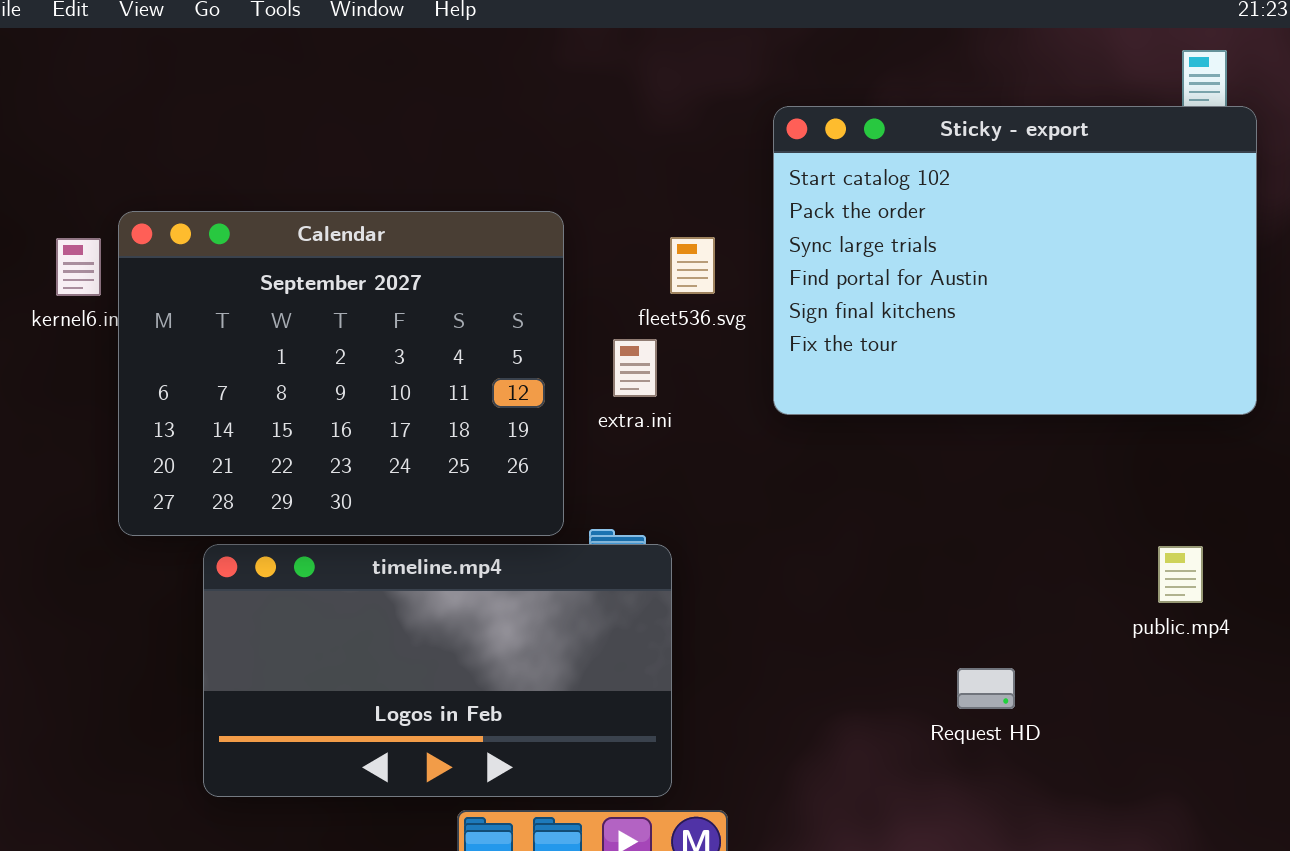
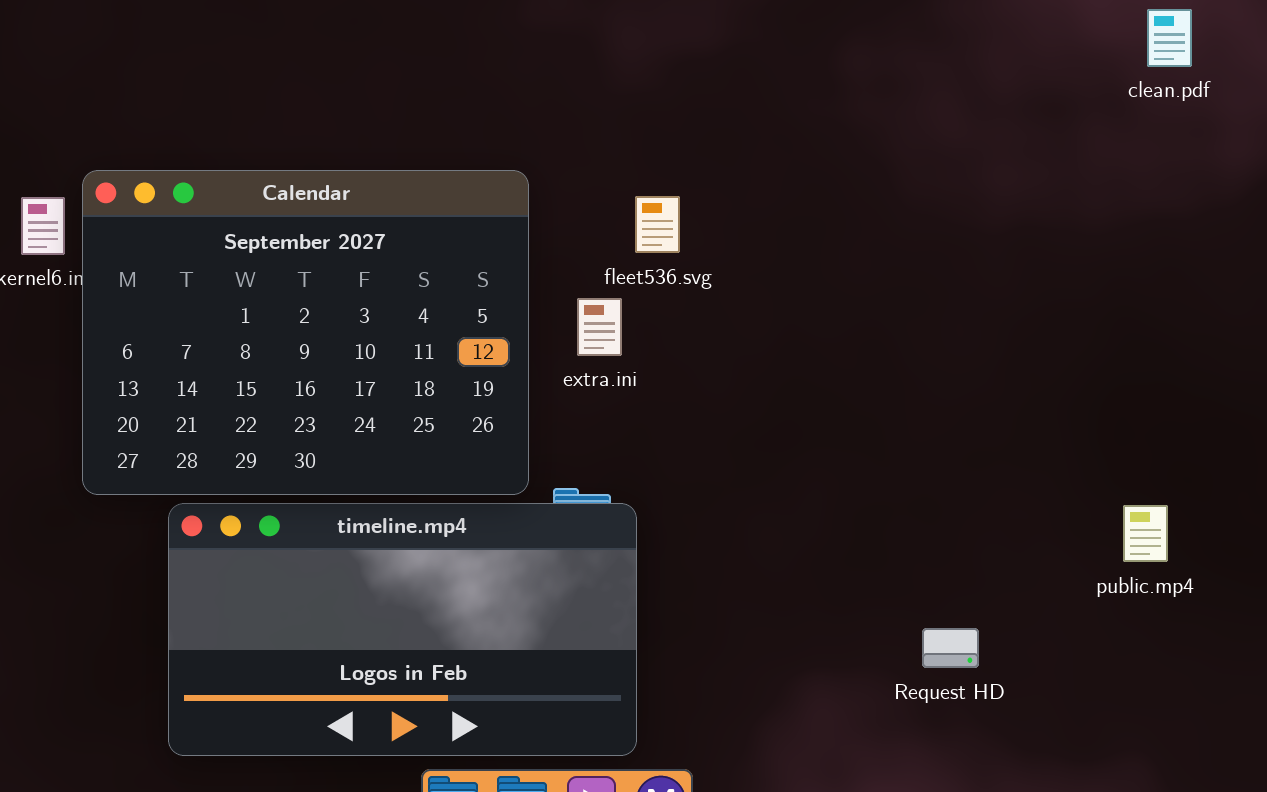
Sticky - export: [773,106,1257,415] -> none, closed

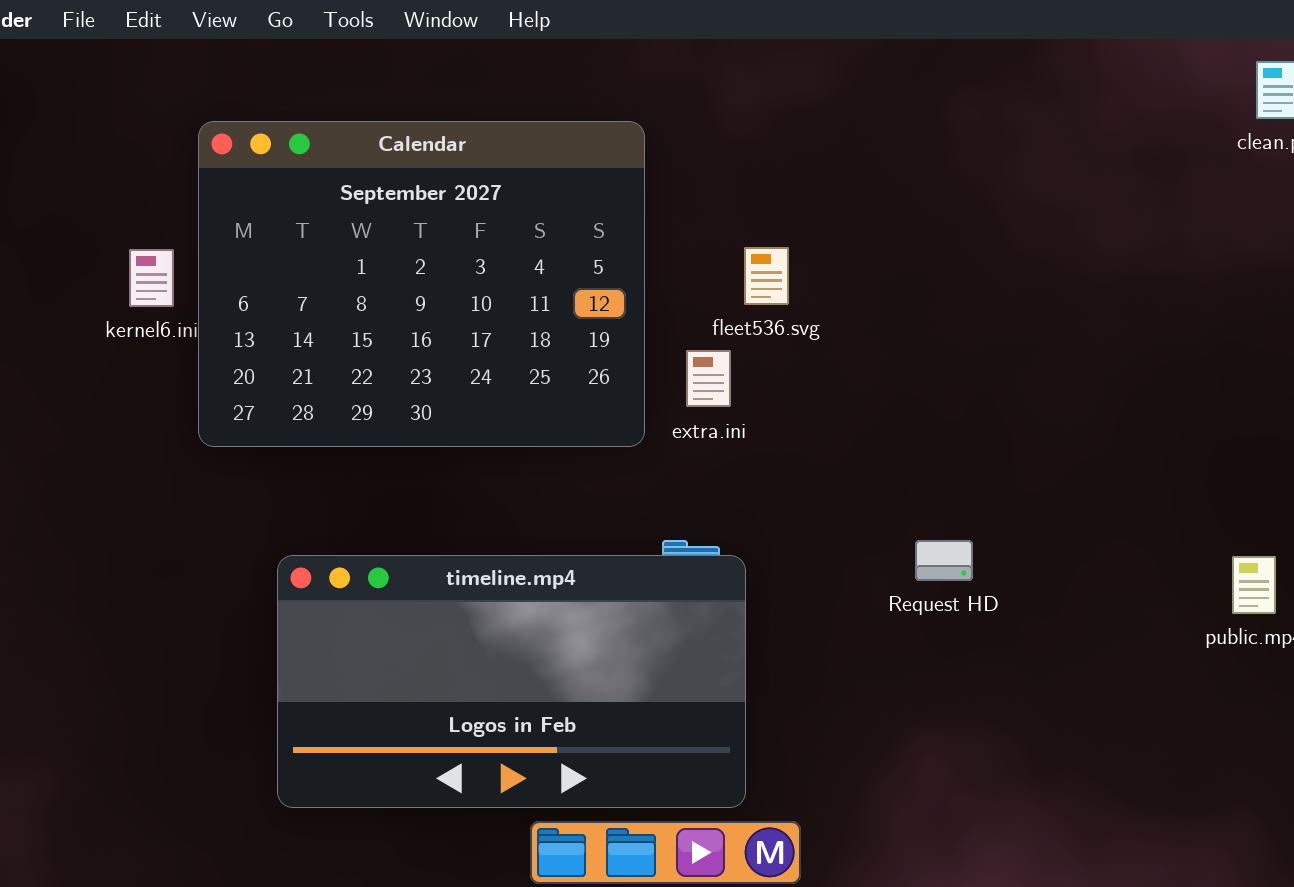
Calendar: [82,170,529,495] -> [198,121,645,447], moved
Request HD: [922,628,979,668] -> [915,540,973,581], moved

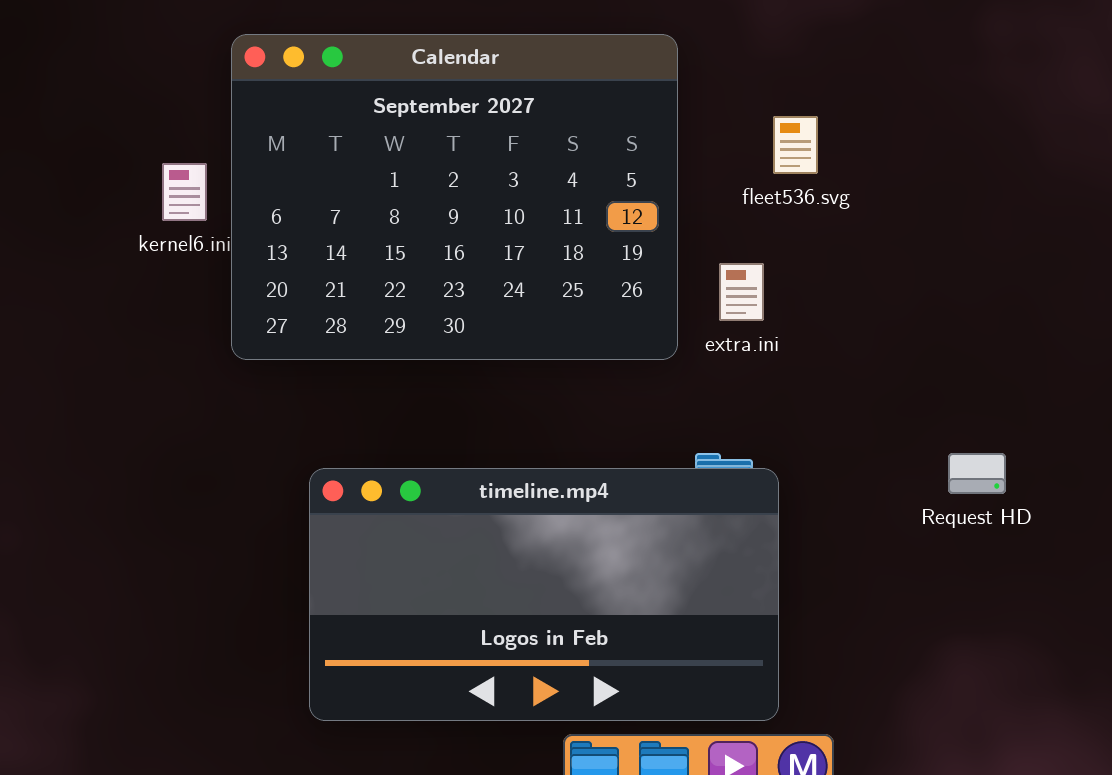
fleet536.svg: [744,247,789,305] -> [773,116,818,174], moved

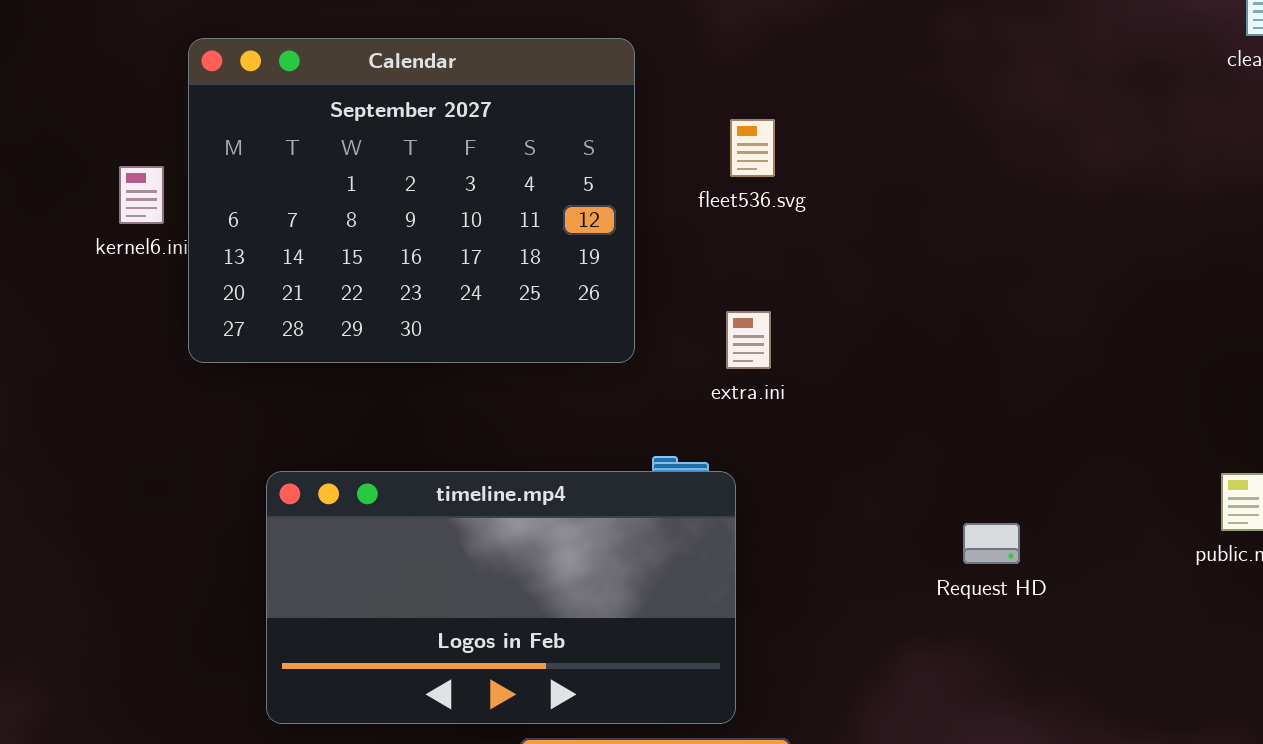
extra.ini: [719,263,764,321] -> [726,311,771,369], moved
Request HD: [948,453,1006,494] -> [963,523,1020,564], moved

